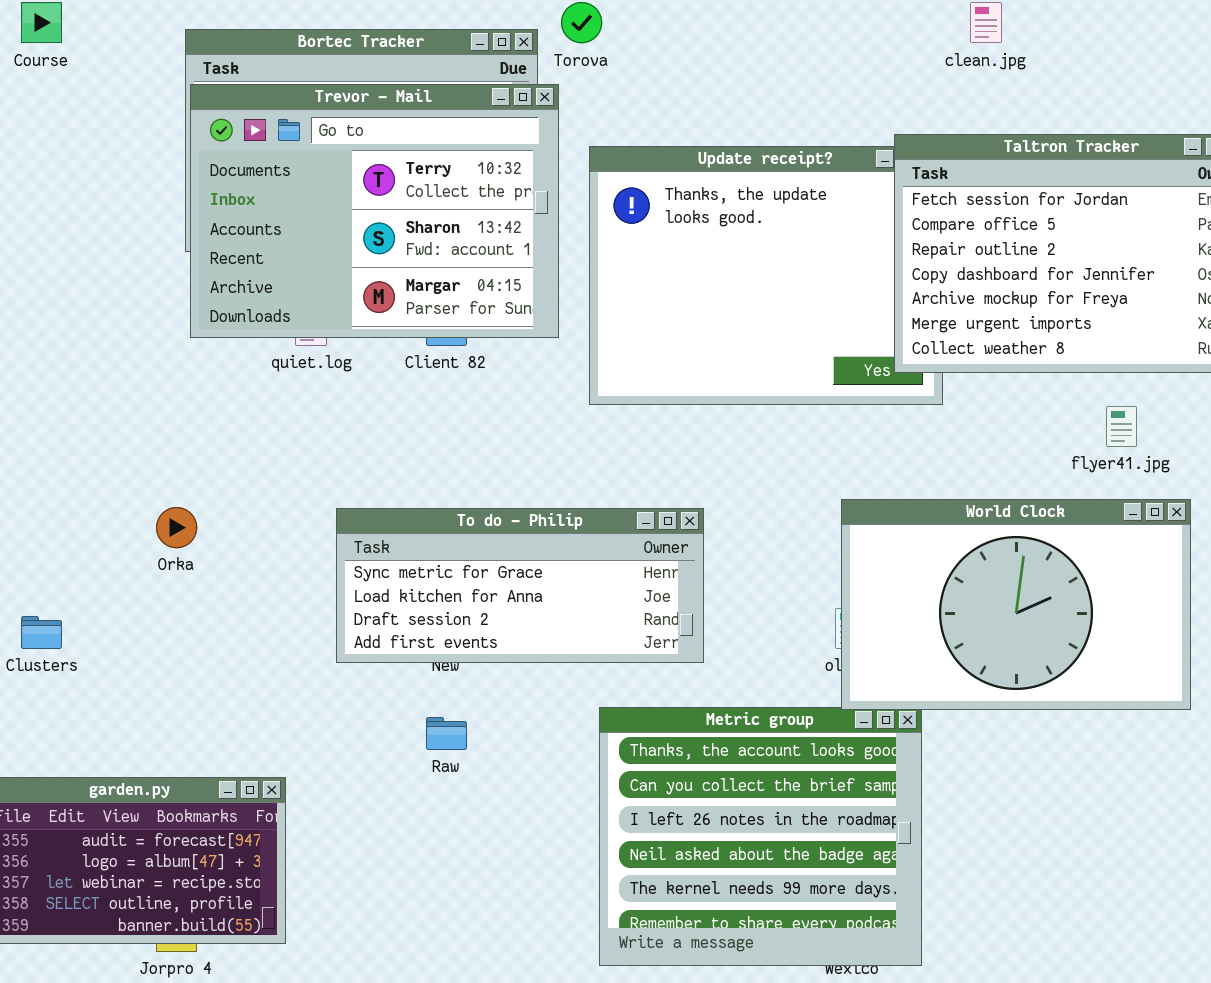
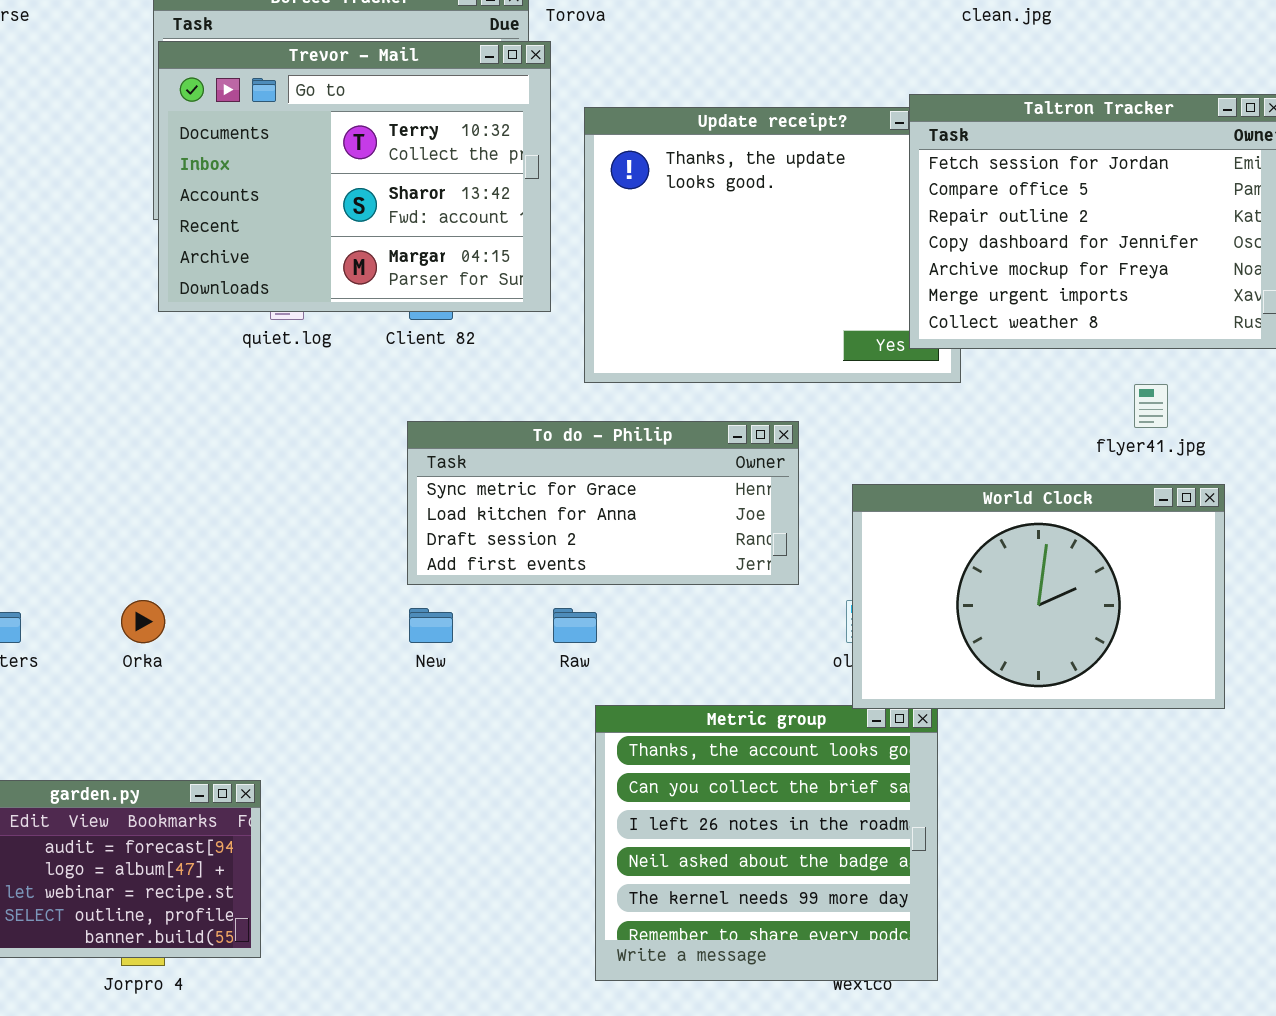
Orka: [156,507,197,548] -> [121,600,165,643], moved
To do - Philip: [336,508,704,663] -> [407,421,799,585], moved
Raw: [426,717,467,750] -> [553,608,597,643], moved

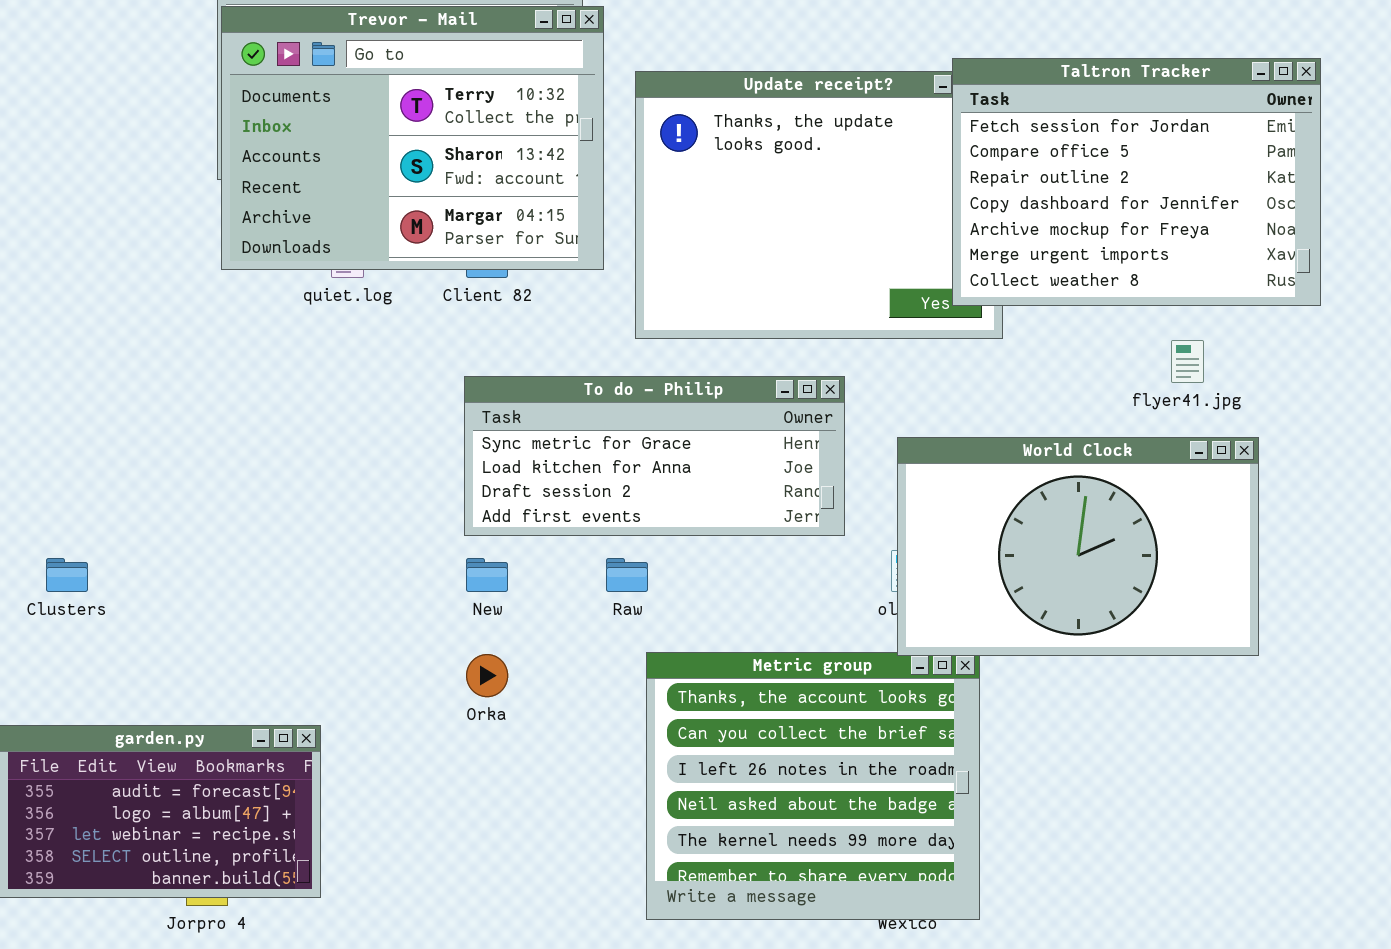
Orka: [121,600,165,643] -> [466,654,508,697], moved

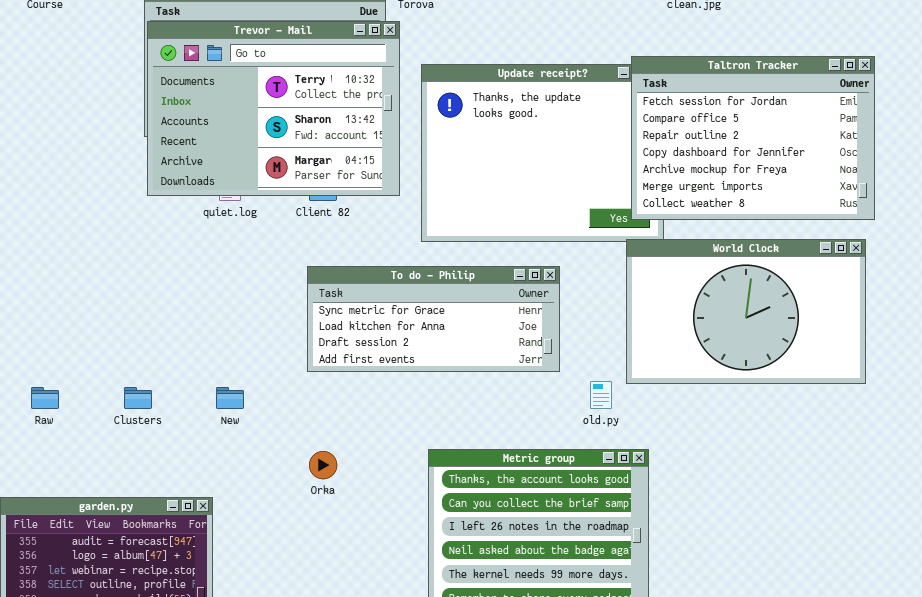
World Clock: [897,437,1259,656] -> [626,239,866,384], moved
Clusters: [46,558,88,592] -> [124,387,152,409], moved
New: [466,558,508,592] -> [216,387,244,409], moved
Raw: [606,558,648,592] -> [31,387,59,409], moved

